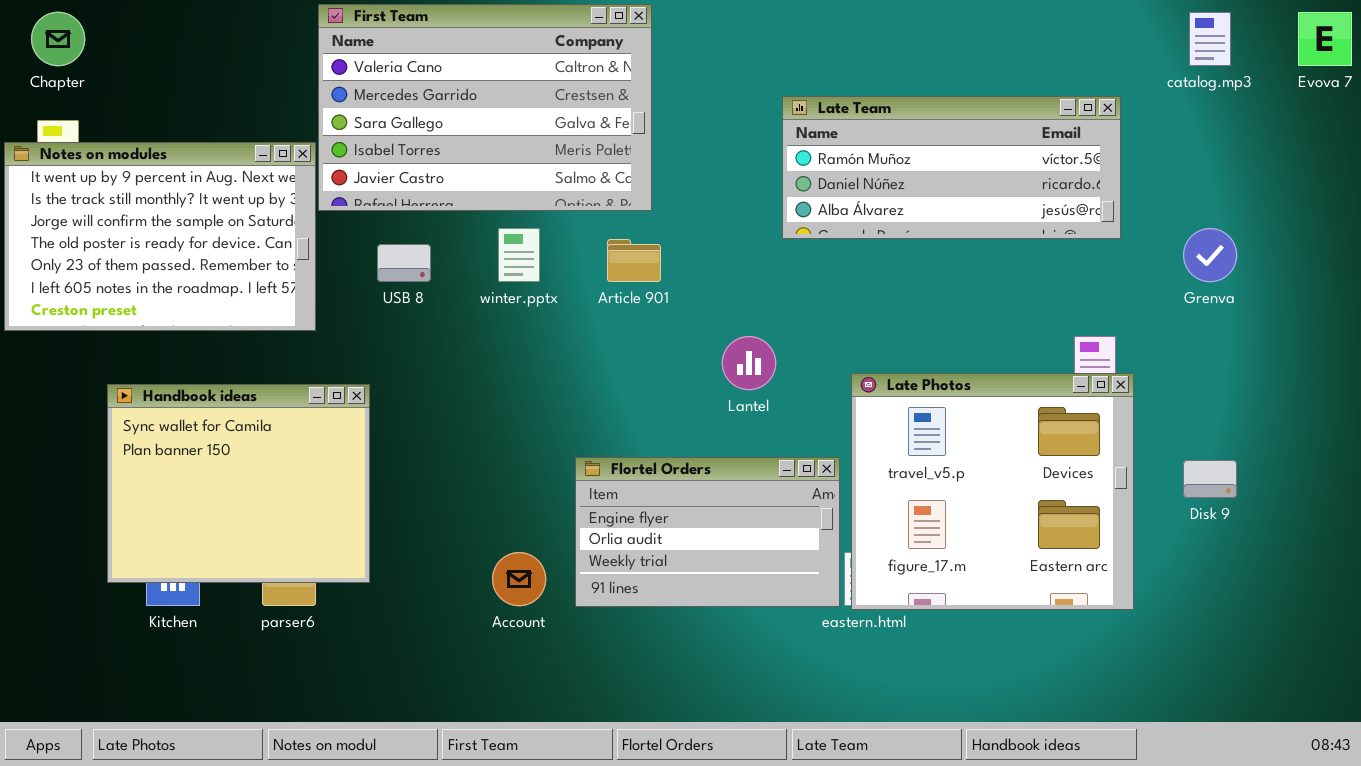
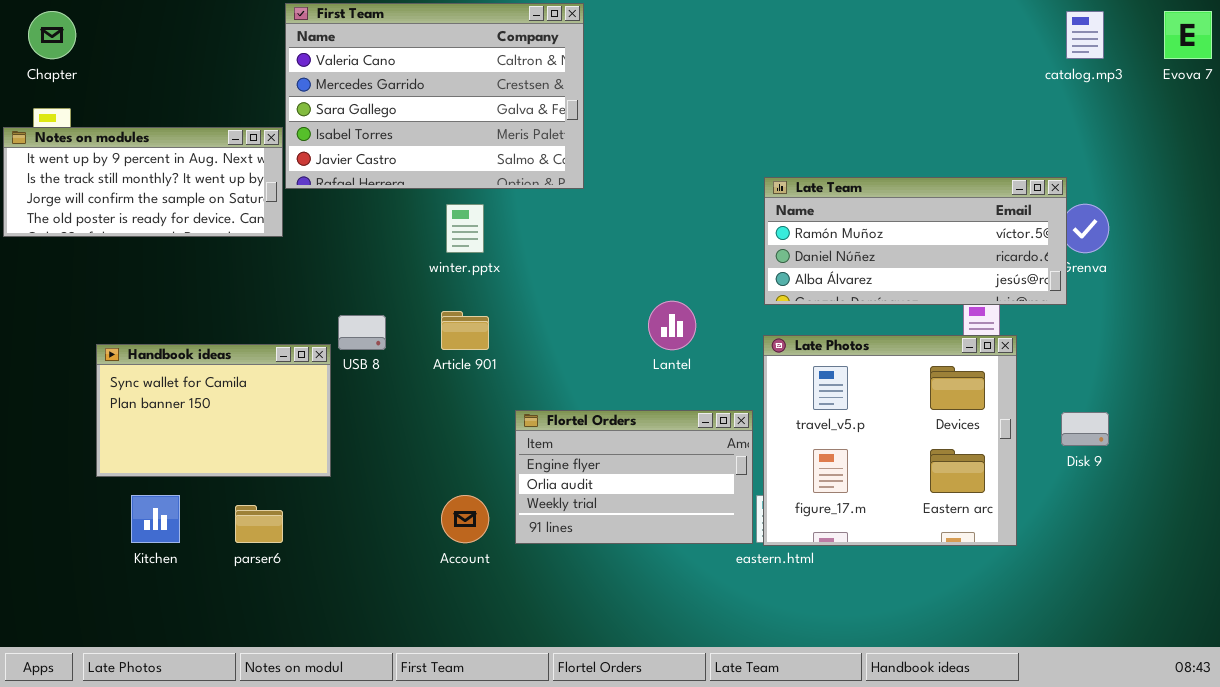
Late Team: [782,96,1121,239] -> [764,177,1067,305], moved
Notes on modules: [4,142,316,331] -> [3,127,283,237], resized
Article 901: [607,239,661,282] -> [441,311,489,350], moved
USB 8: [377,244,431,282] -> [338,315,386,350], moved
Handbook ideas: [107,384,370,583] -> [96,344,331,477], resized

